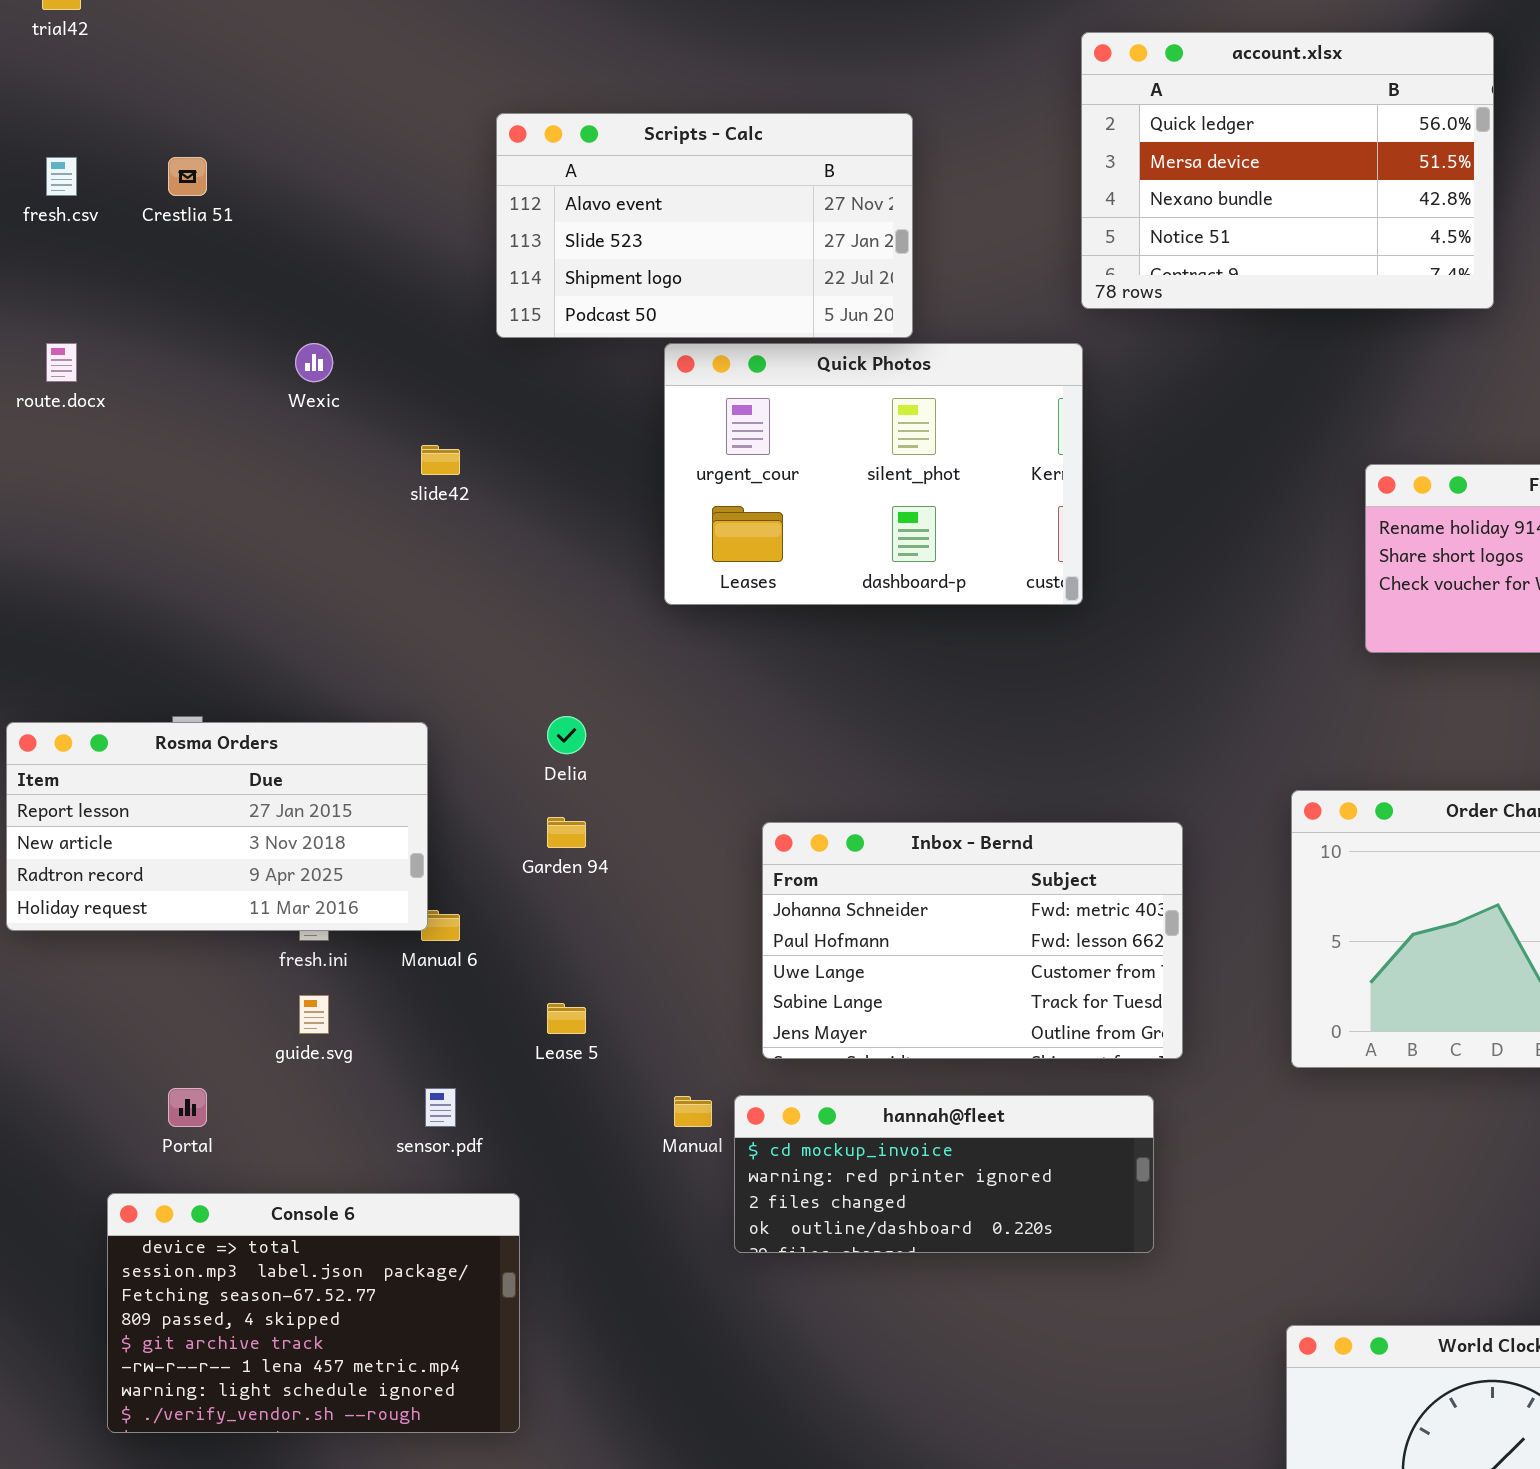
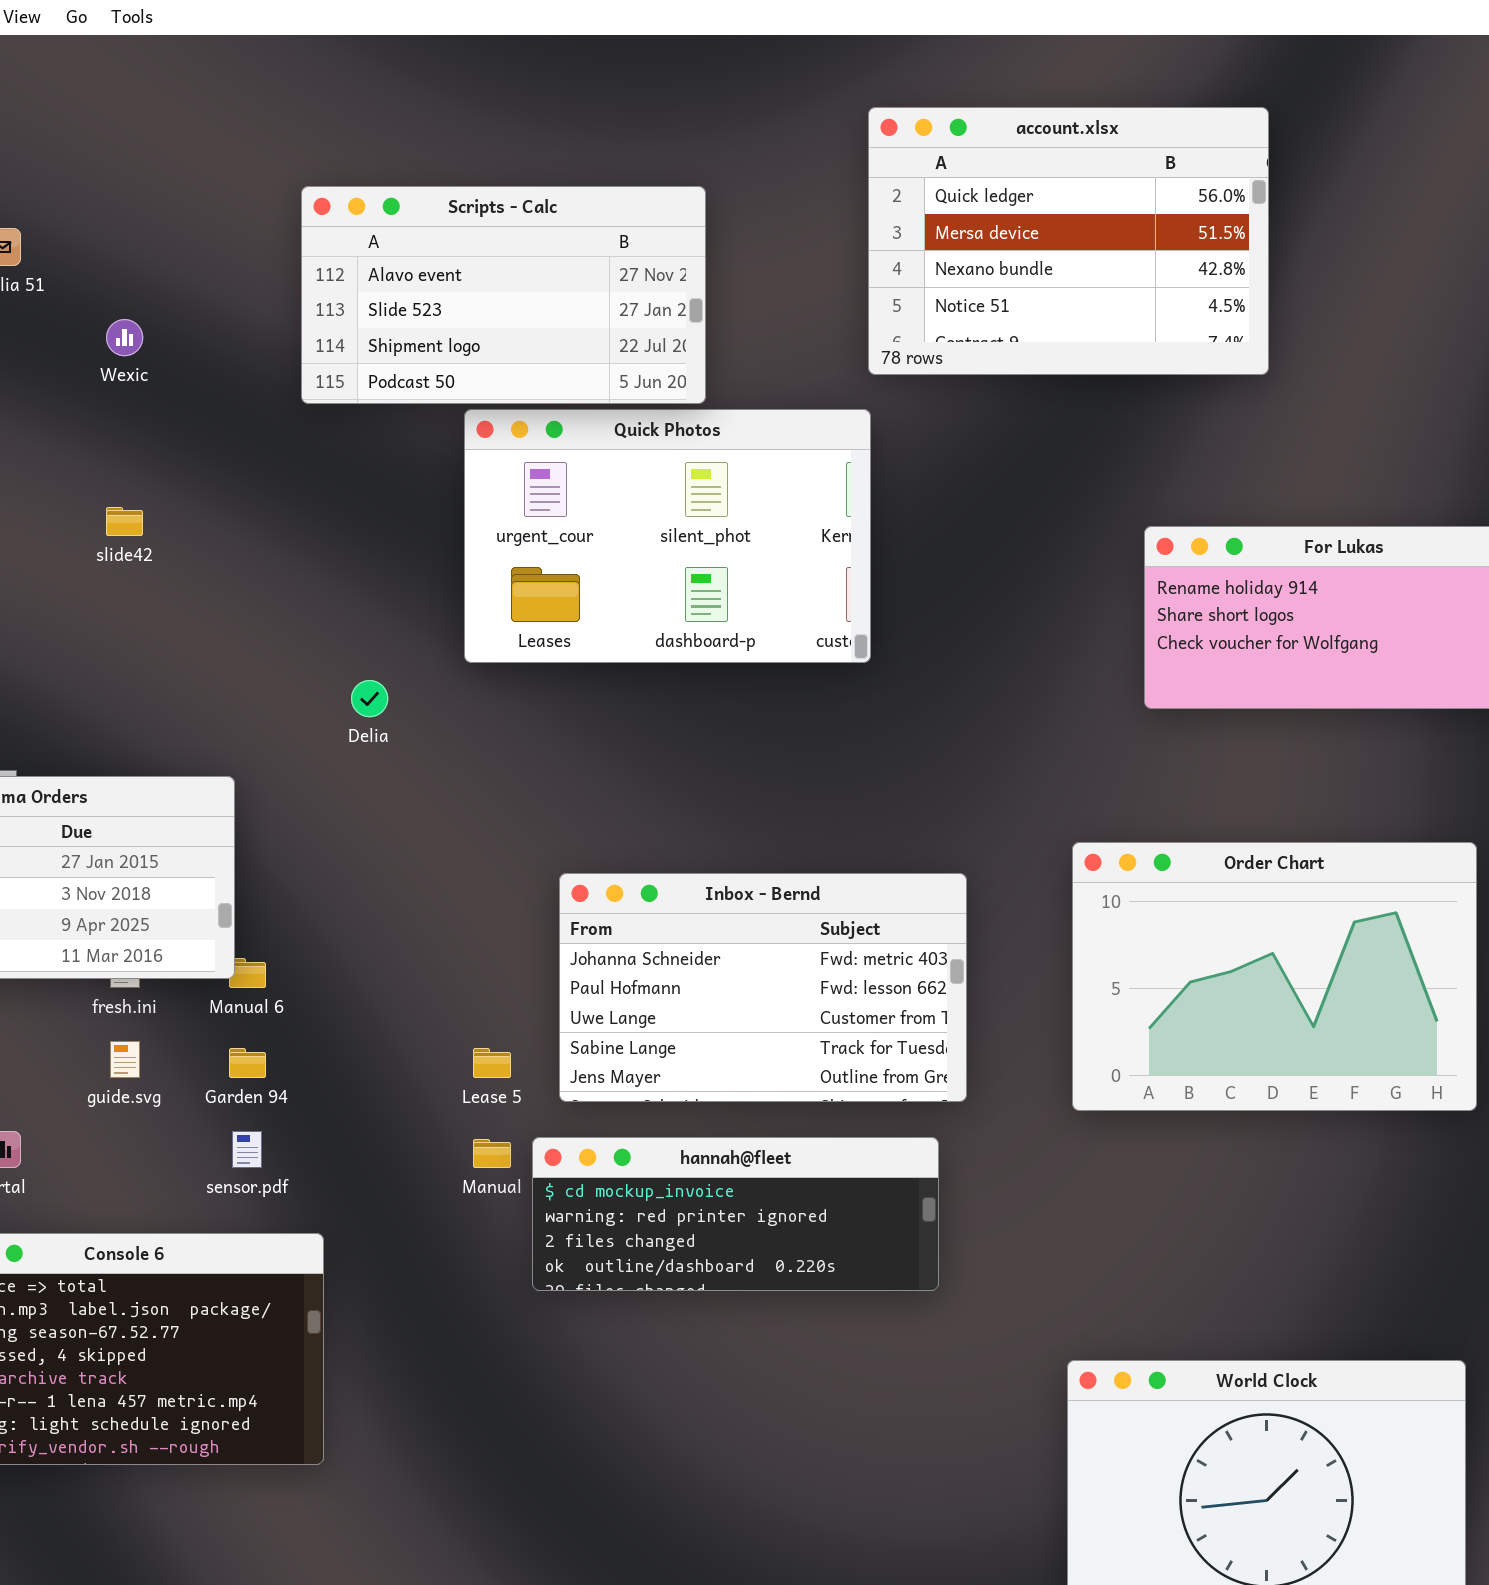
Wexic: [295,343,333,382] -> [106,319,143,356], moved
slide42: [421,445,460,475] -> [106,507,143,536], moved
Delia: [547,716,586,754] -> [351,680,388,717], moved
Garden 94: [547,817,586,848] -> [229,1048,266,1078], moved
Lease 5: [547,1003,586,1034] -> [473,1048,511,1078], moved

